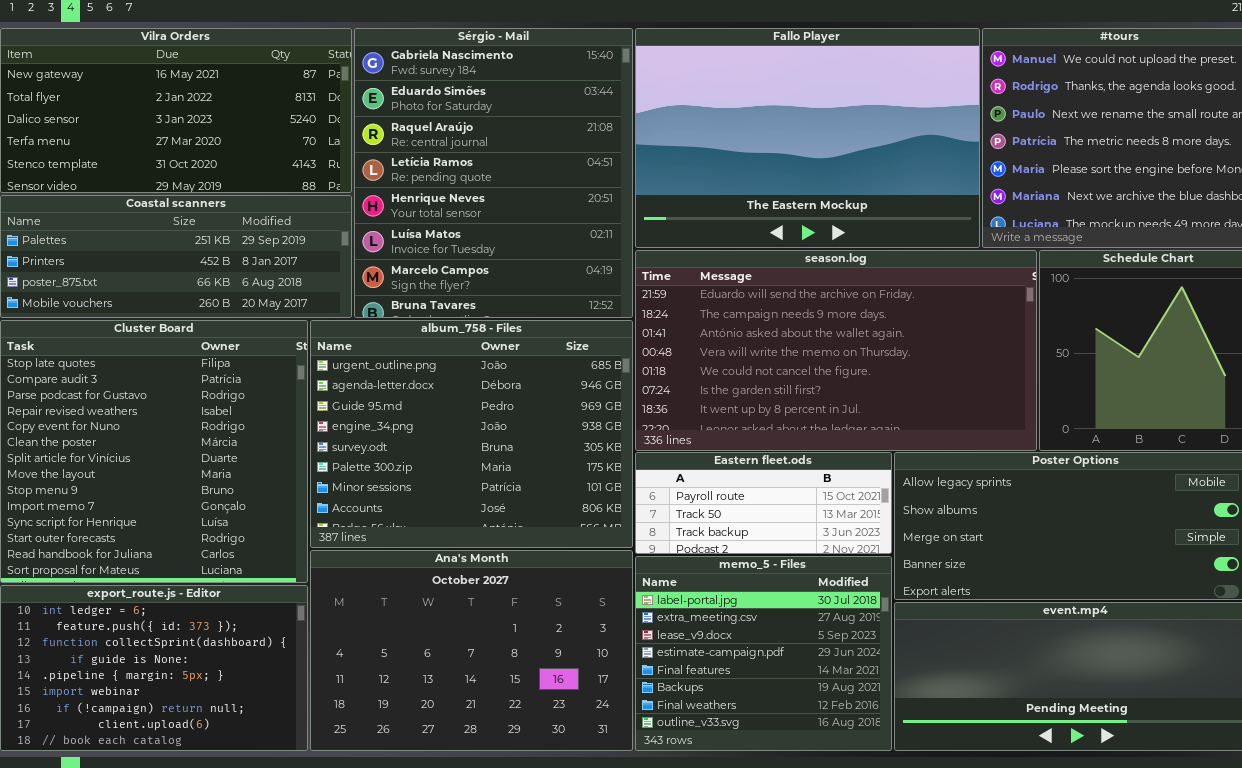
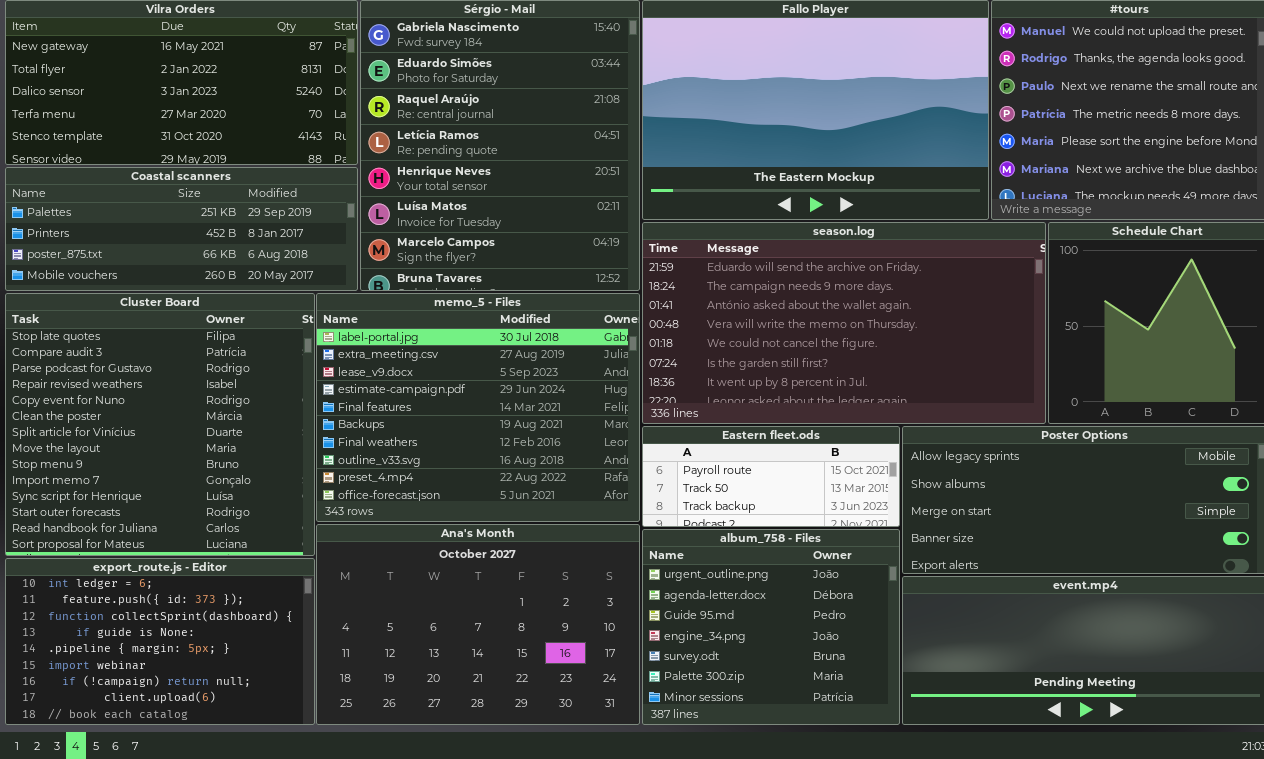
album_758 - Files: [310,320,633,548] -> [642,529,900,725], moved, resized
memo_5 - Files: [635,556,892,751] -> [316,293,640,522], moved, resized

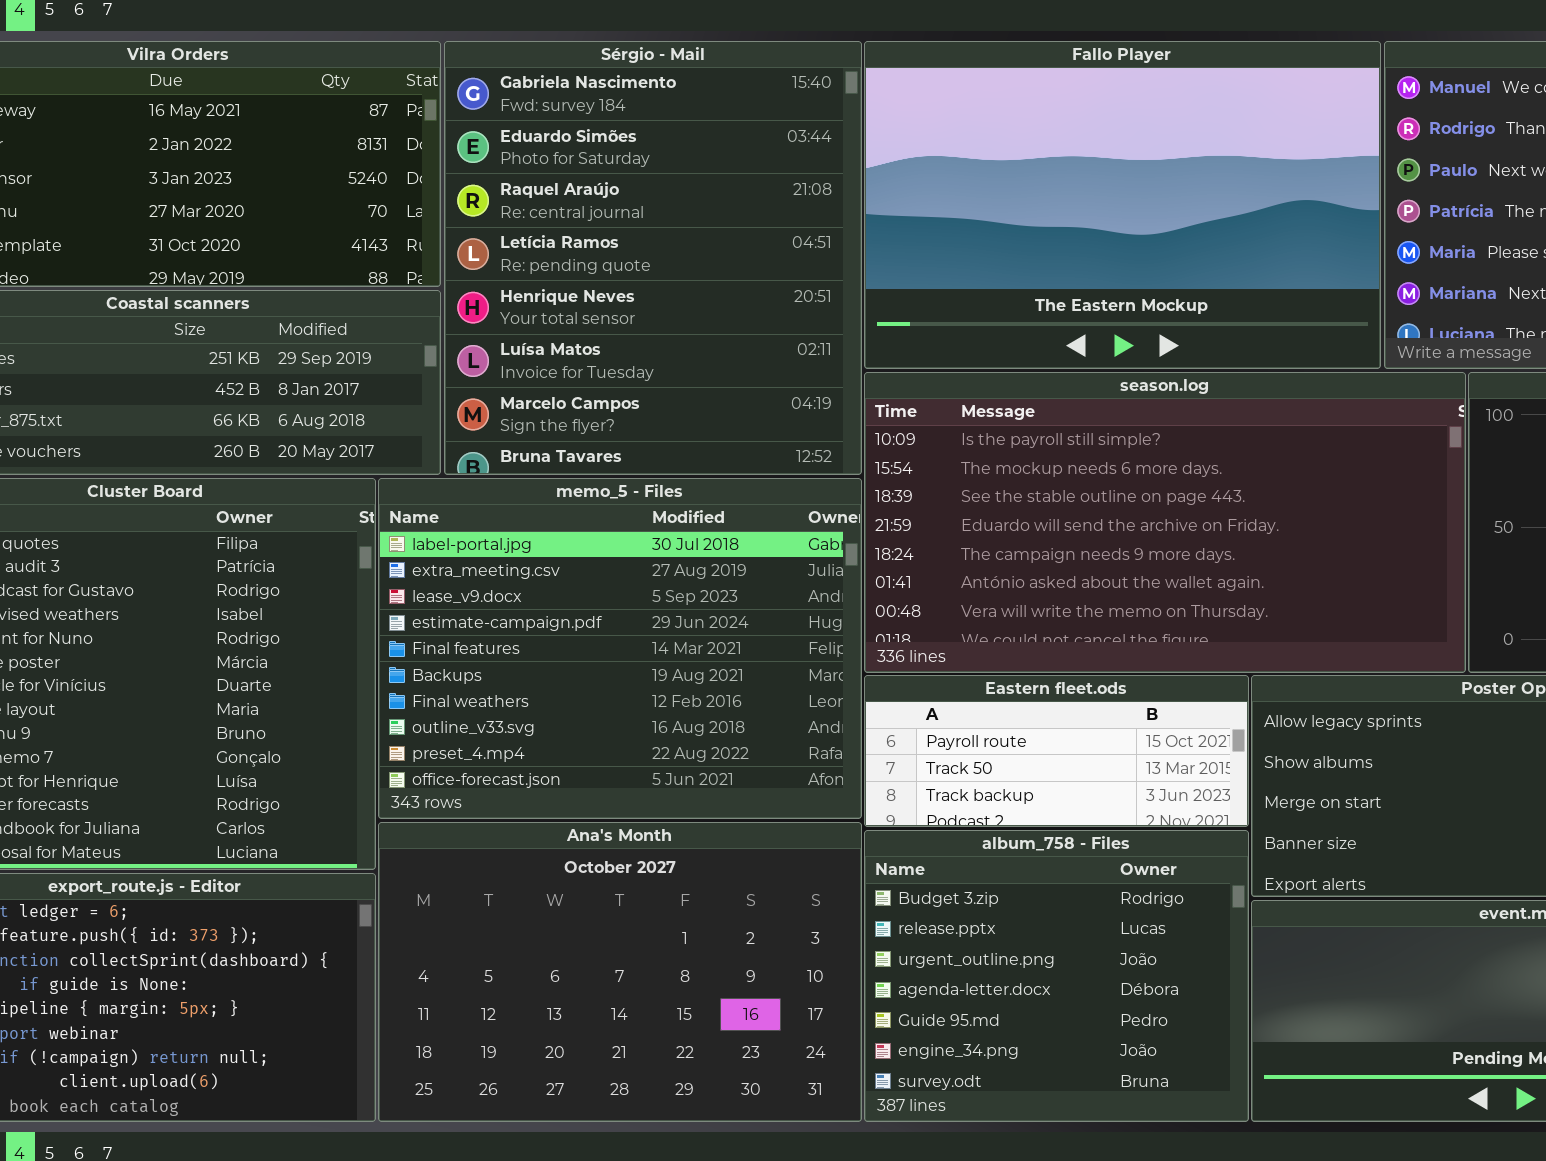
season.log: [642,222,1046,424] -> [864,372,1466,673], scrolled up 3 rows
album_758 - Files: [642,529,900,725] -> [864,830,1249,1122], scrolled up 2 rows

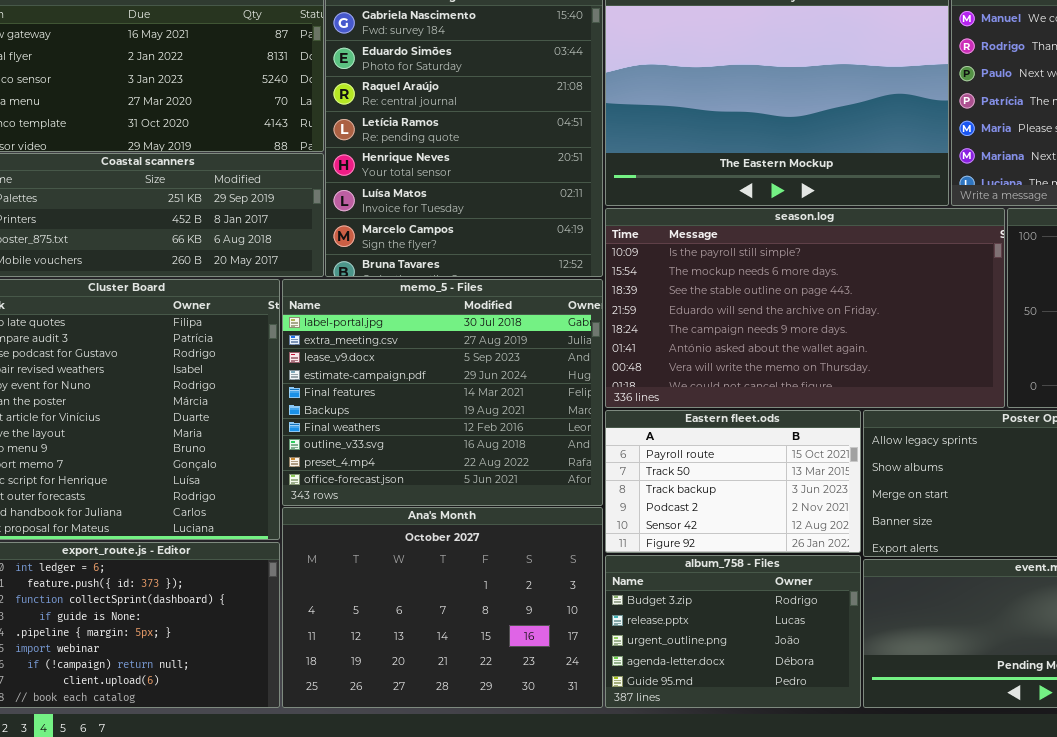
Eastern fleet.ods: [864,675,1249,827] -> [605,410,861,553], resized
album_758 - Files: [864,830,1249,1122] -> [605,555,861,708], resized

